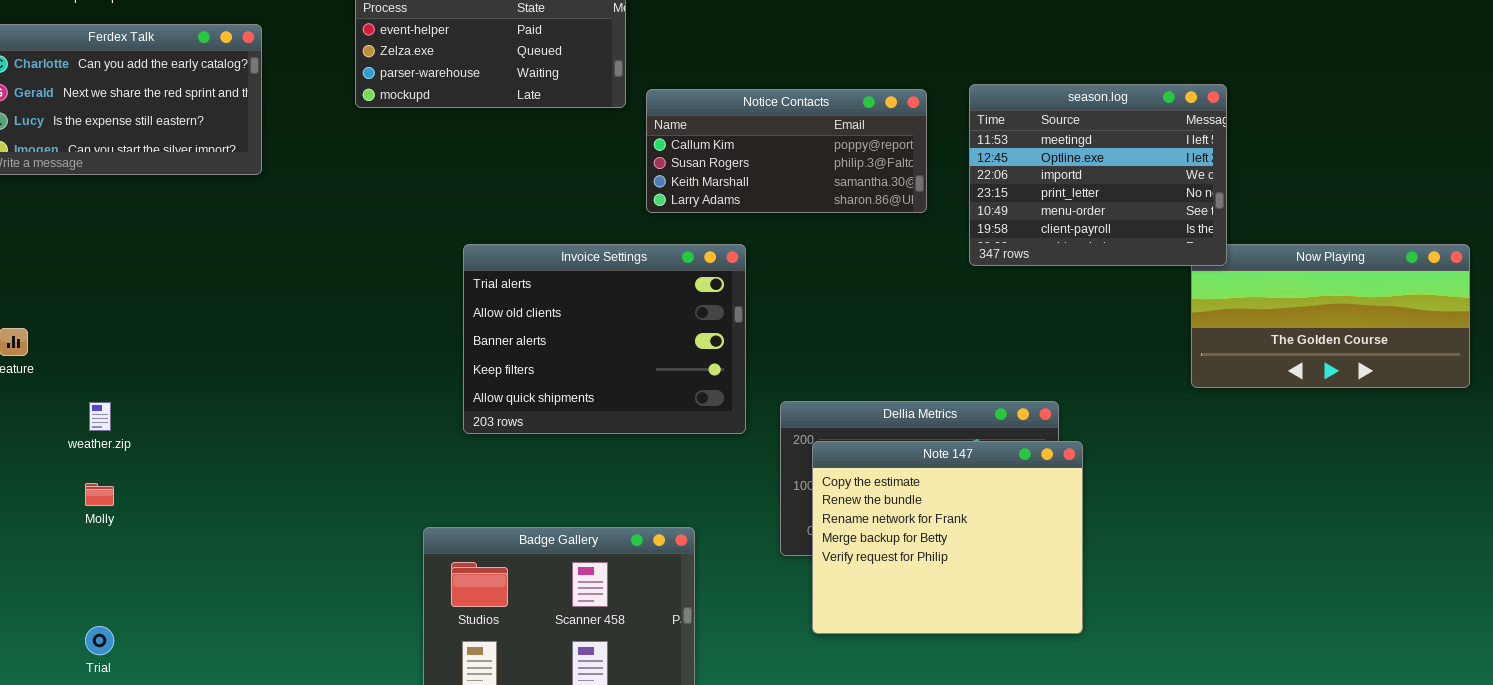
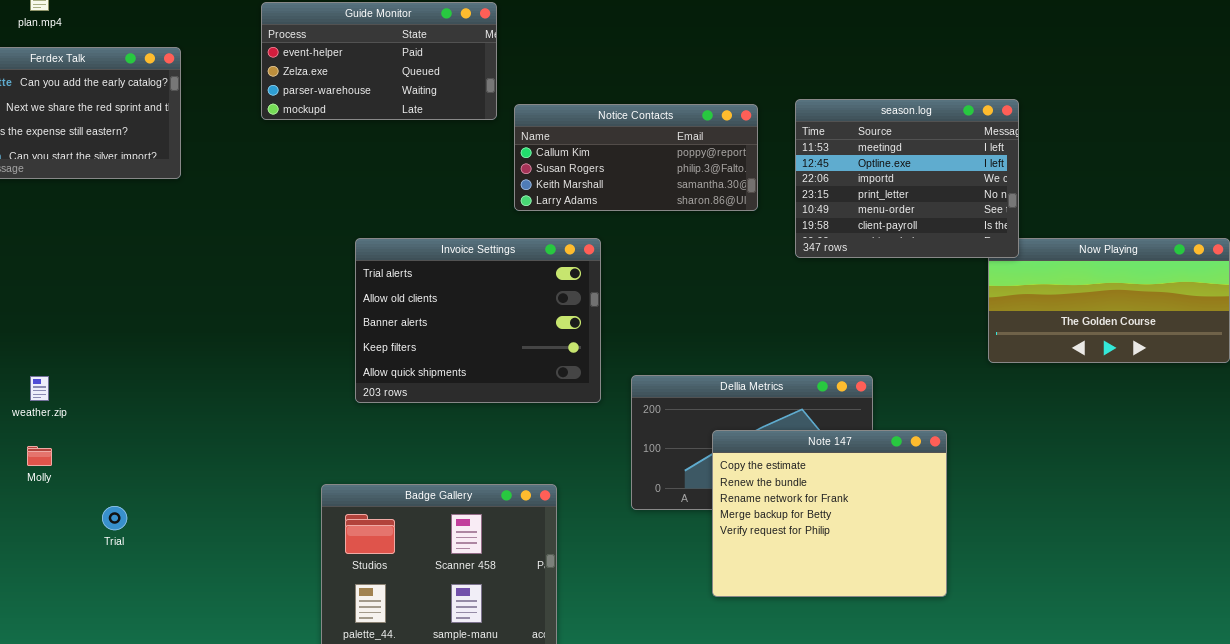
Note 147: [812,441,1083,634] -> [712,430,947,597], moved
Trial: [85,626,114,655] -> [102,506,127,530], moved

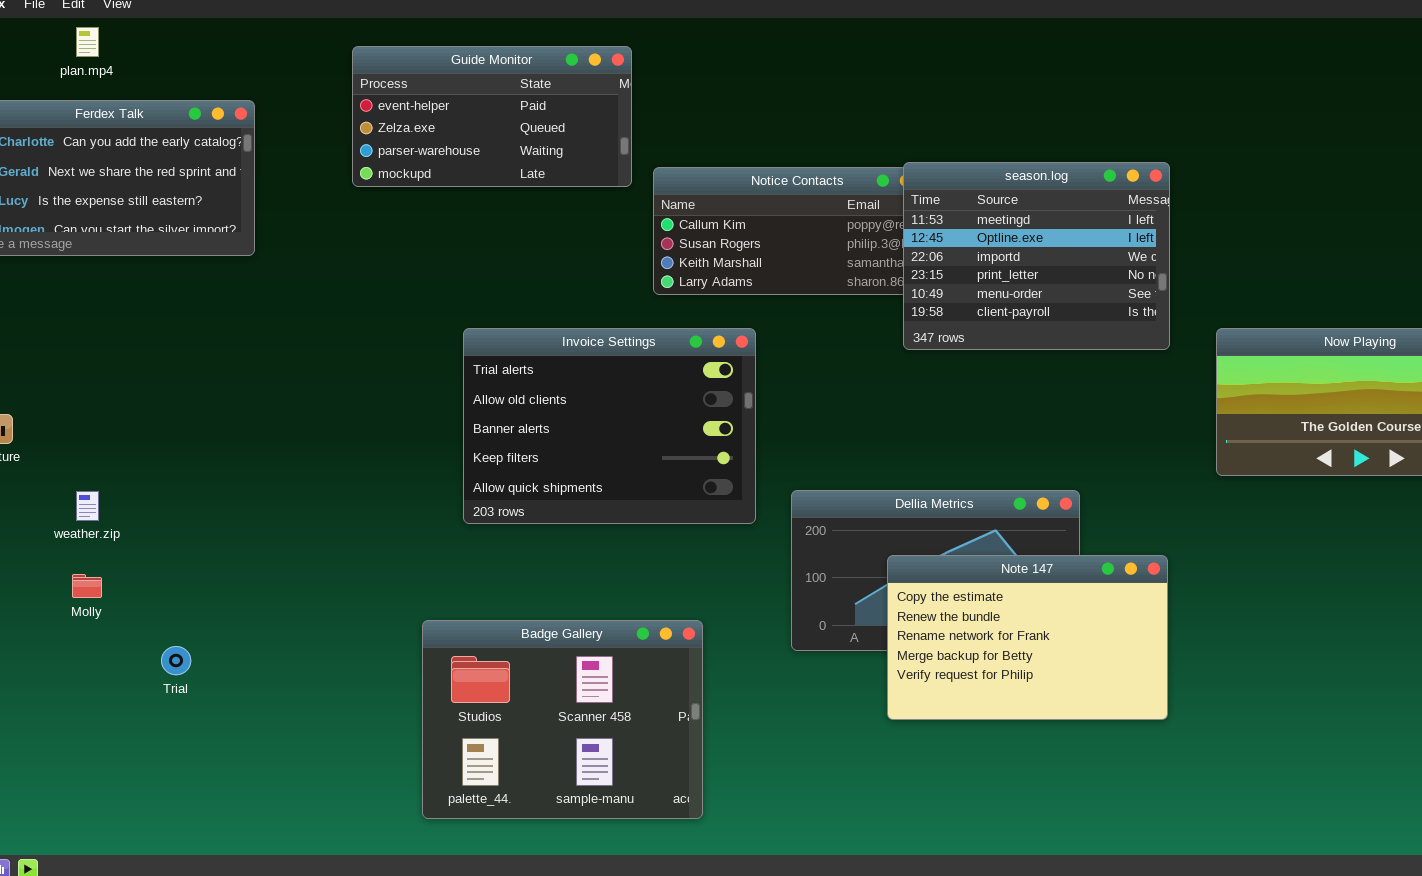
season.log: [795,99,1019,258] -> [903,162,1170,350], moved
Note 147: [712,430,947,597] -> [887,555,1168,720], resized

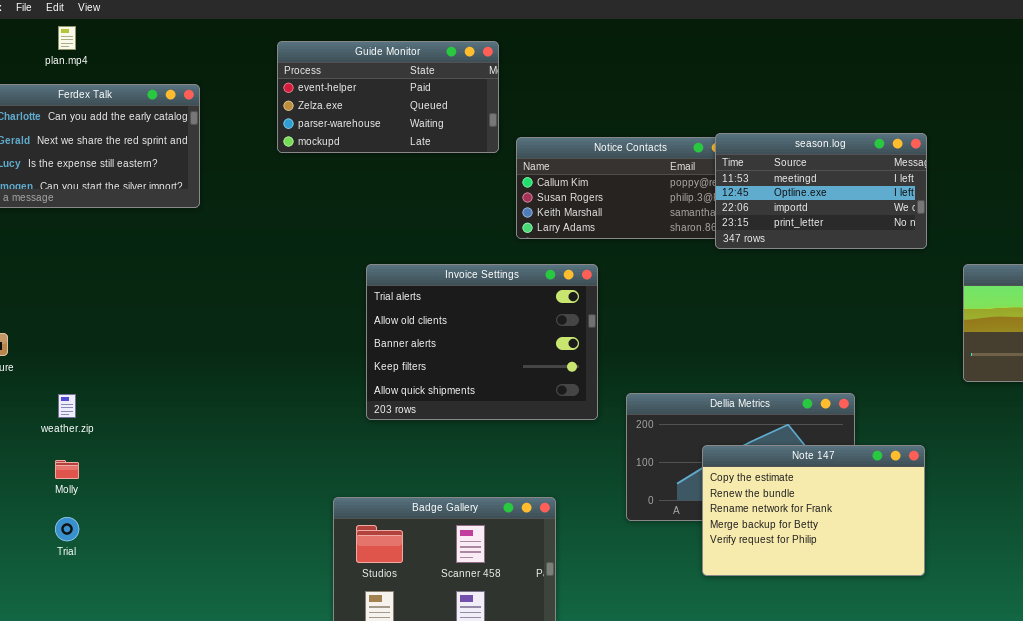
season.log: [903,162,1170,350] -> [715,133,927,249], resized
Trial: [161,646,191,675] -> [55,517,79,541], moved

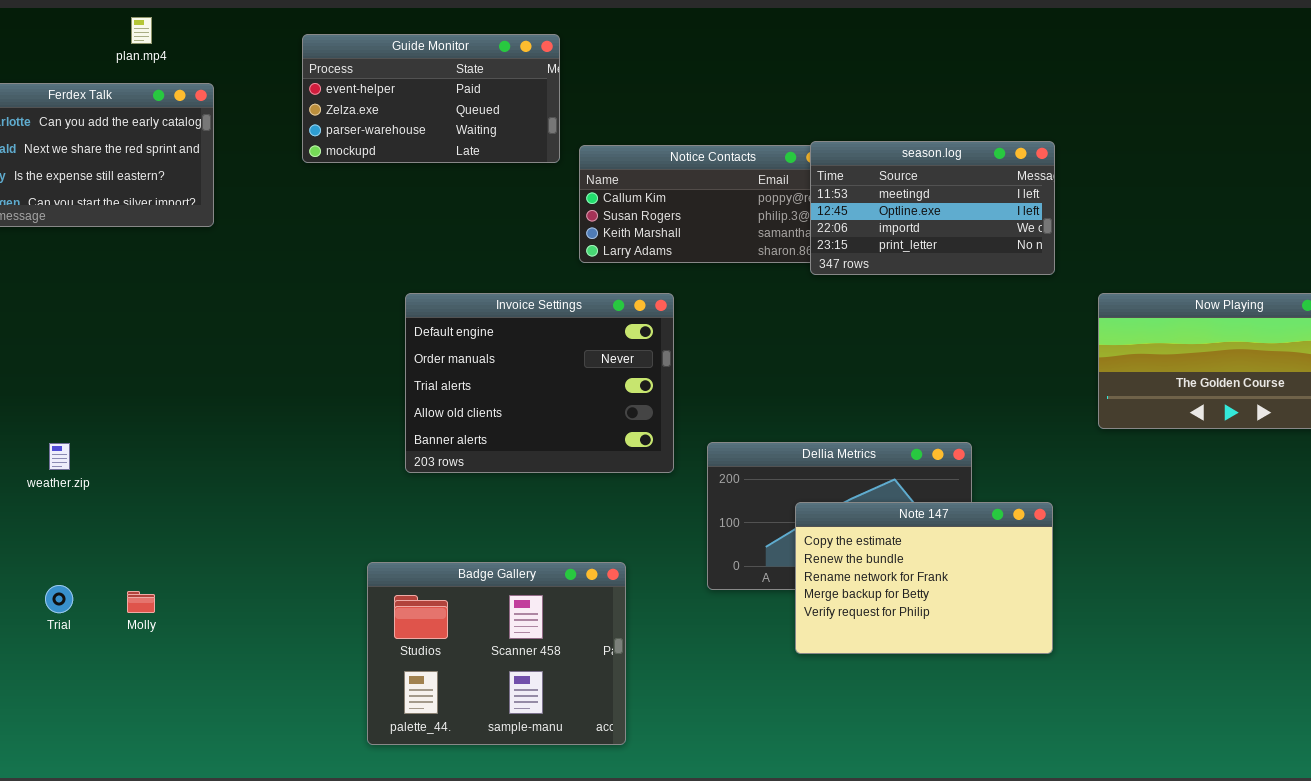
plan.mp4: [58,26,76,50] -> [131,17,152,44], moved
Invoice Settings: [366,264,598,420] -> [405,293,674,473], scrolled up 2 rows
Molly: [55,460,79,479] -> [127,591,155,613], moved

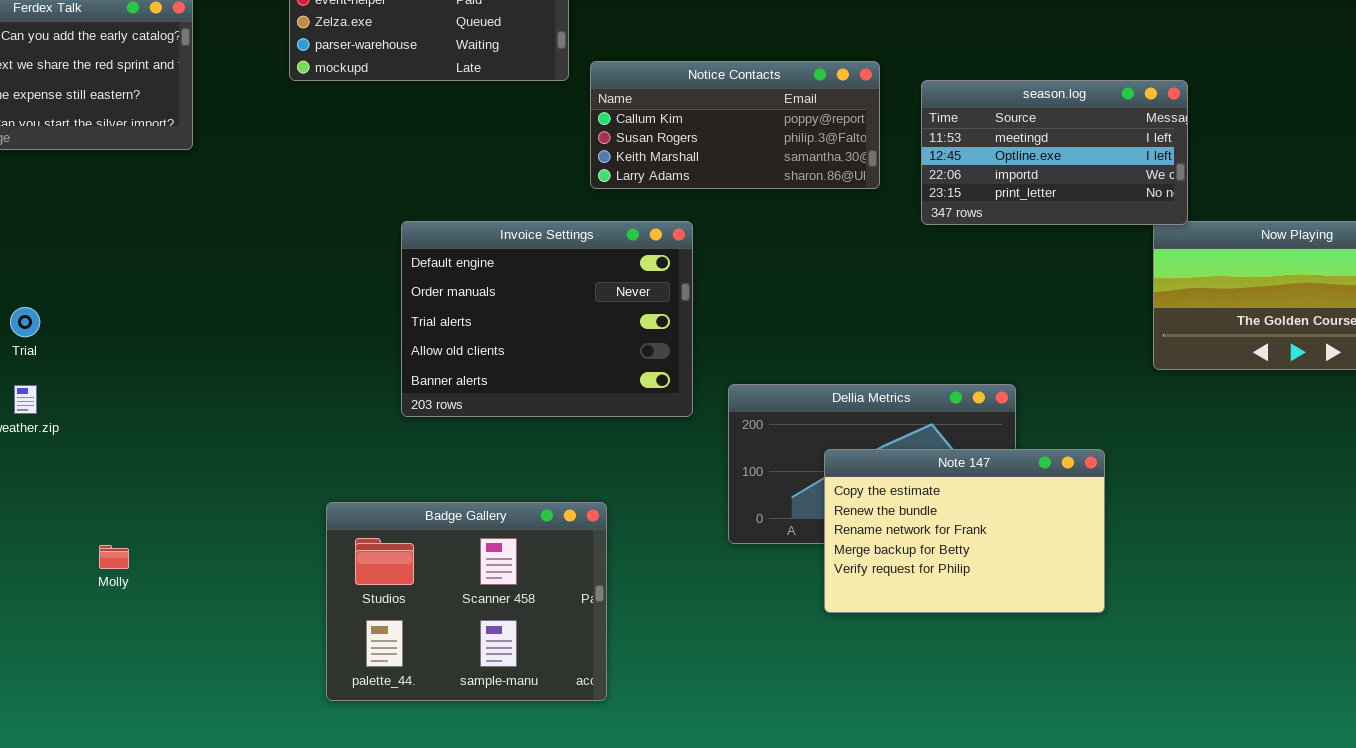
season.log: [810,141,1055,275] -> [921,80,1188,225], moved
Badge Gallery: [367,562,626,745] -> [326,502,607,701], moved
Trial: [45,585,73,613] -> [10,307,40,337], moved

